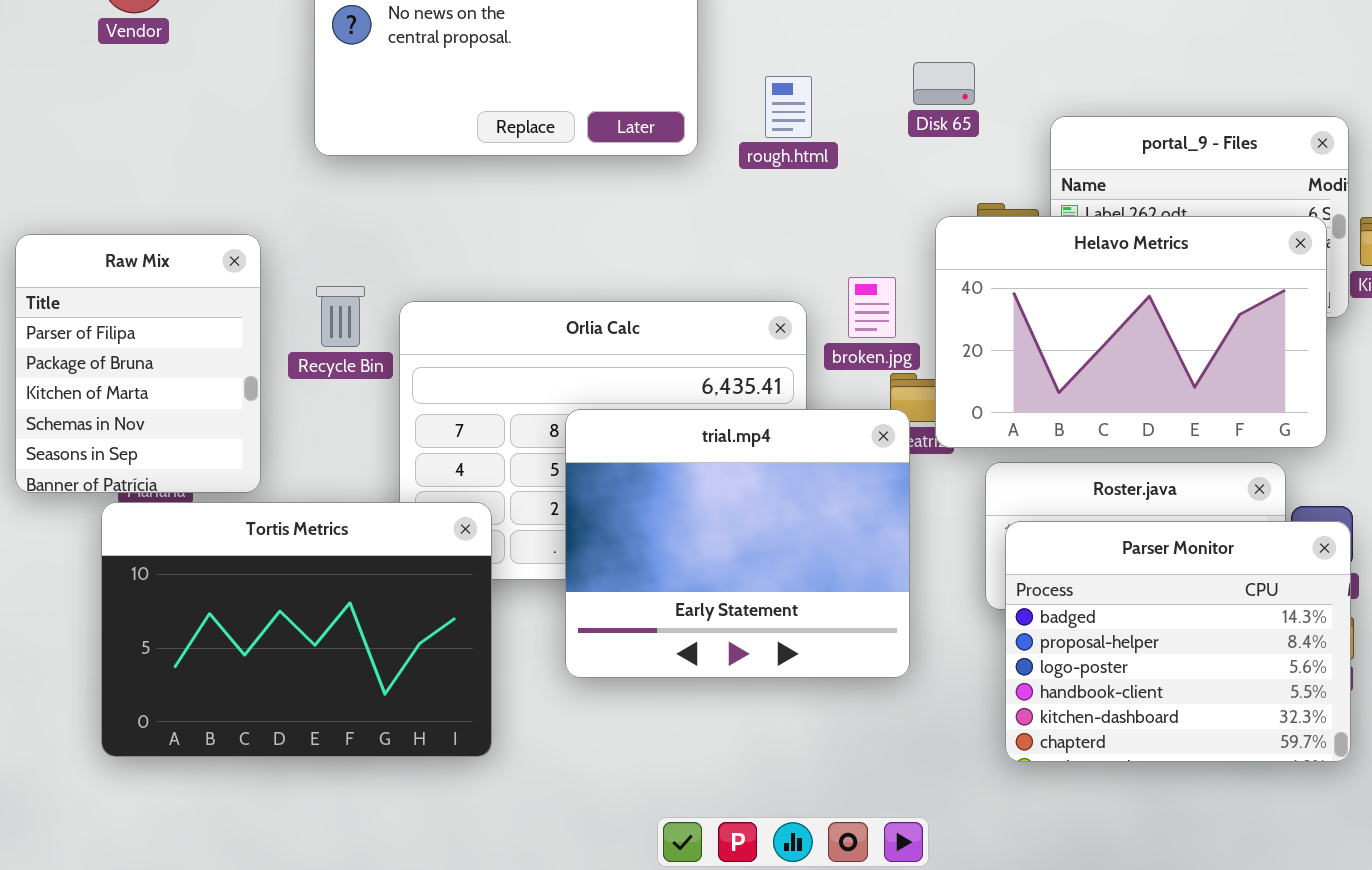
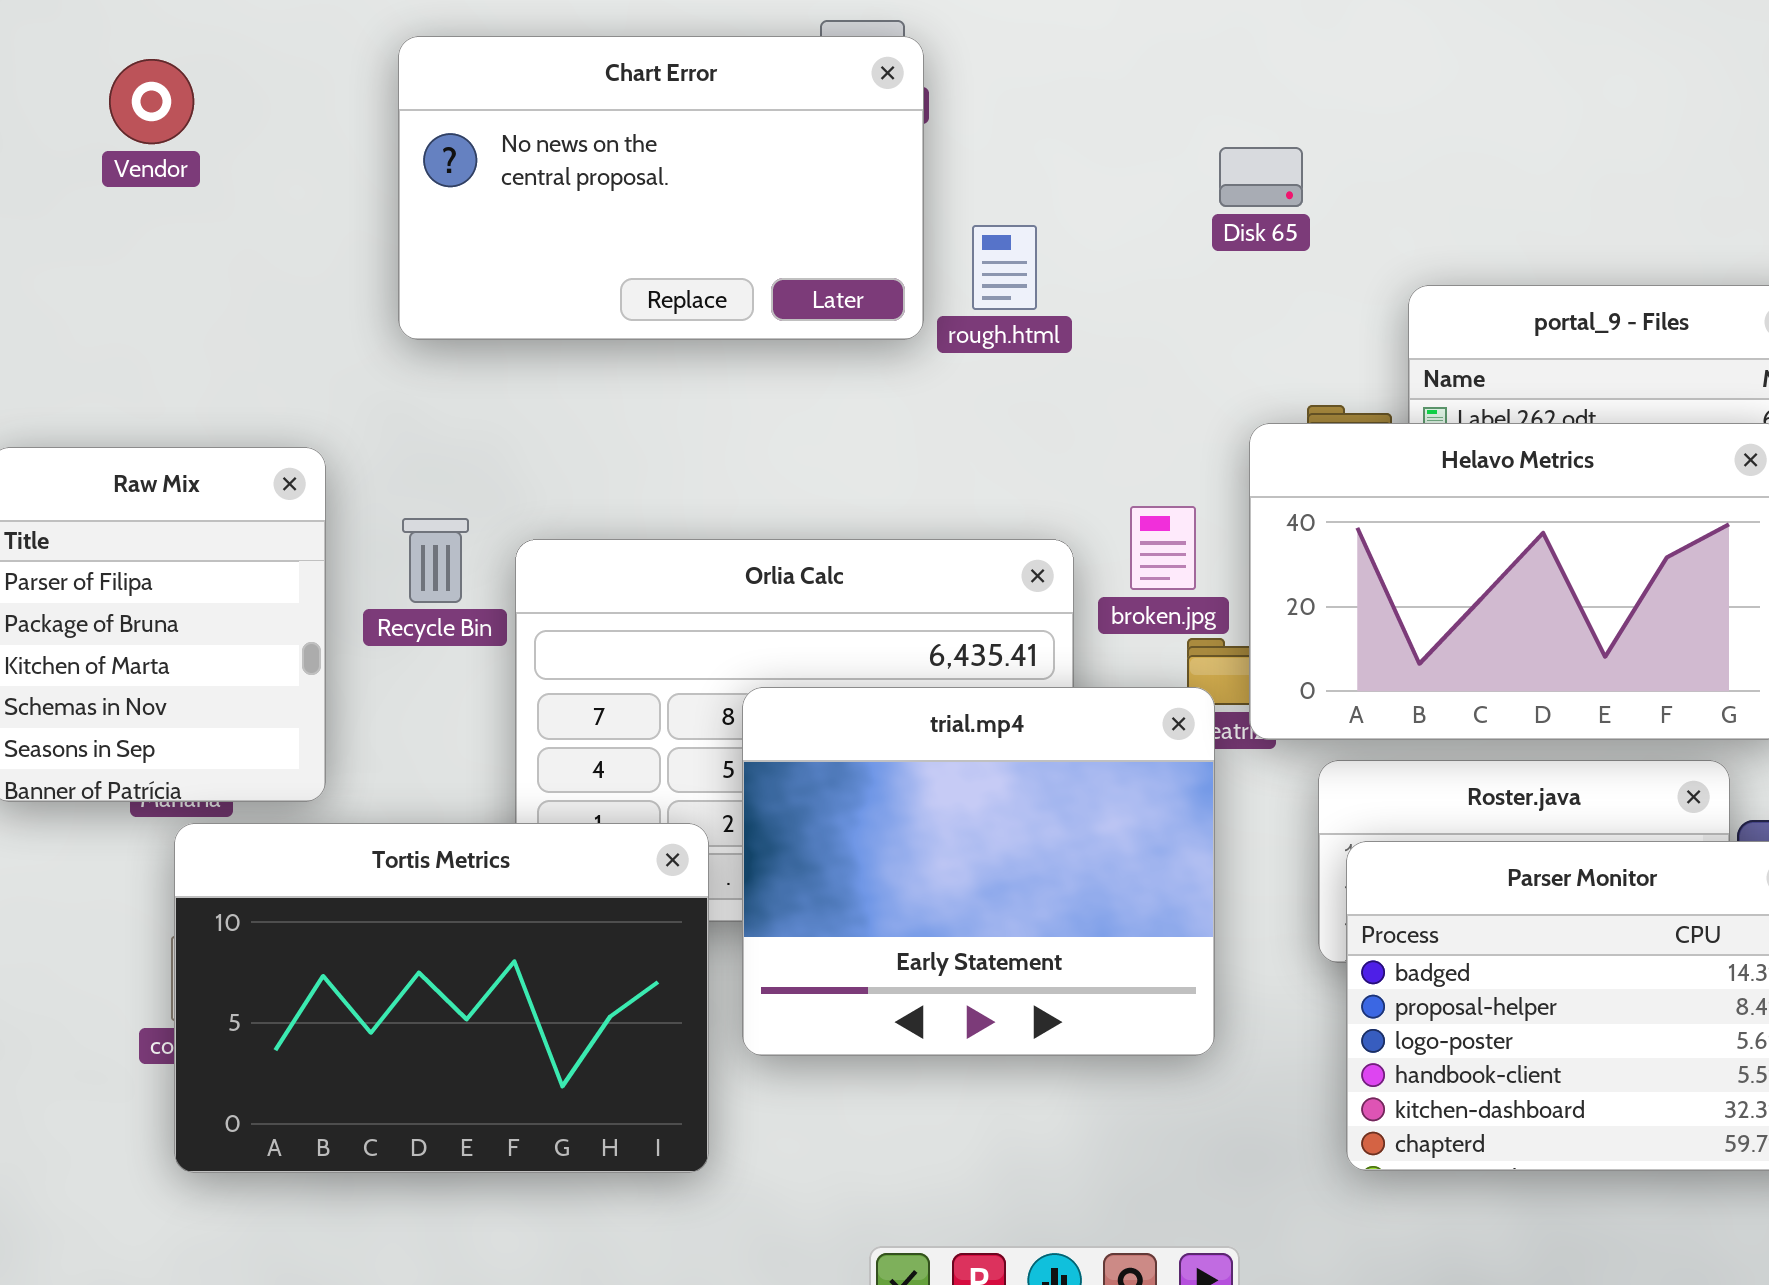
Disk 65: [913,62,975,105] -> [1219,147,1303,207], moved
rough.html: [765,76,812,138] -> [972,225,1037,310], moved
Tortis Metrics: [101,502,492,757] -> [174,823,709,1173], moved

